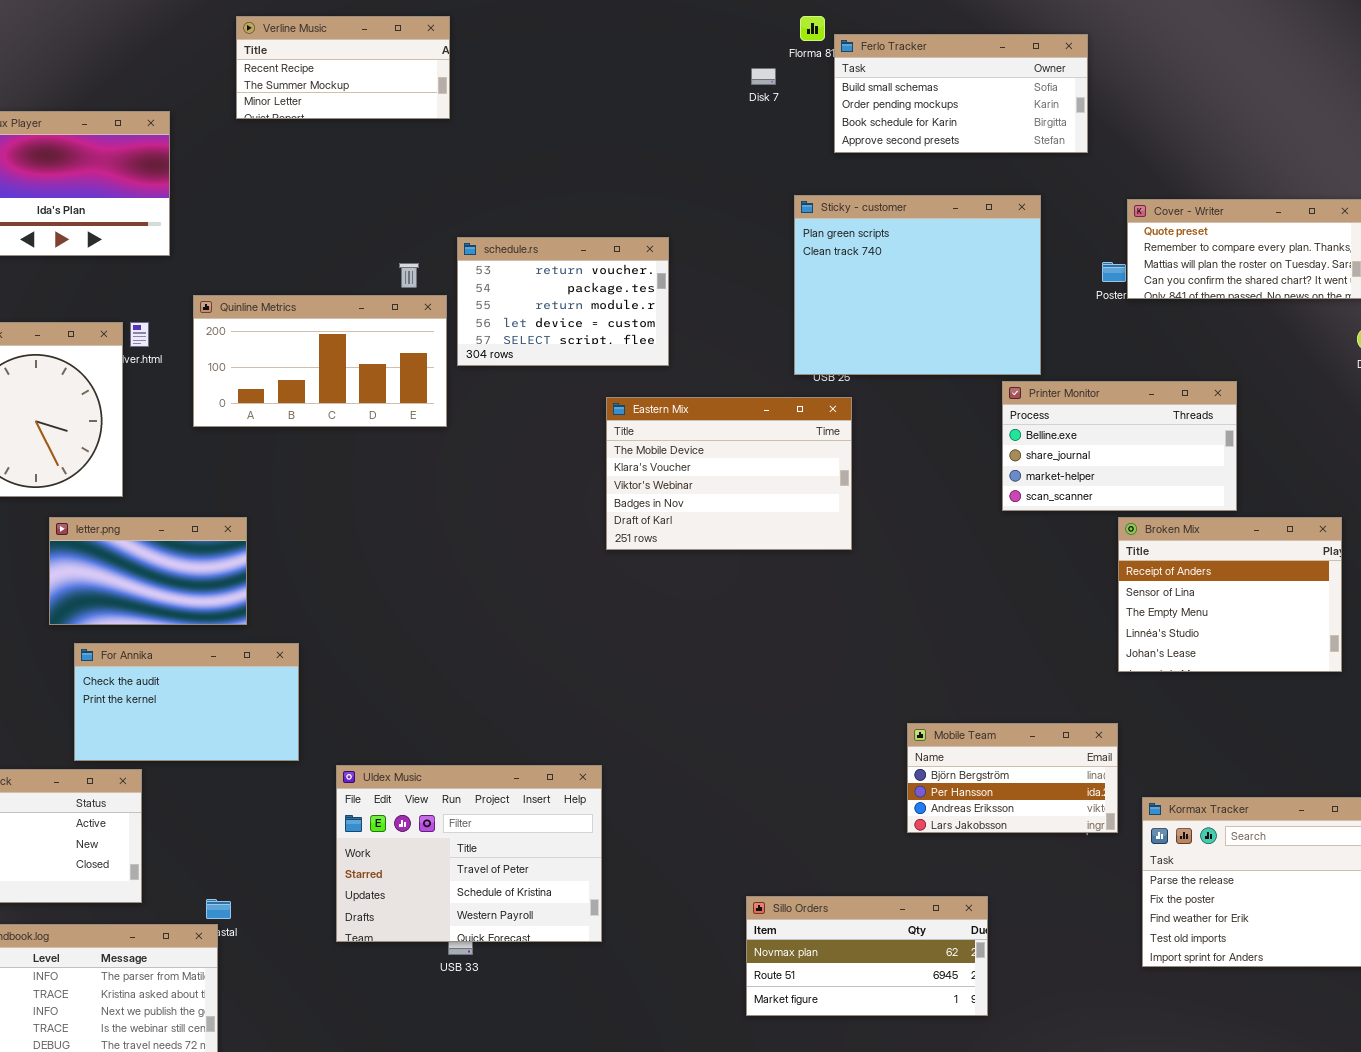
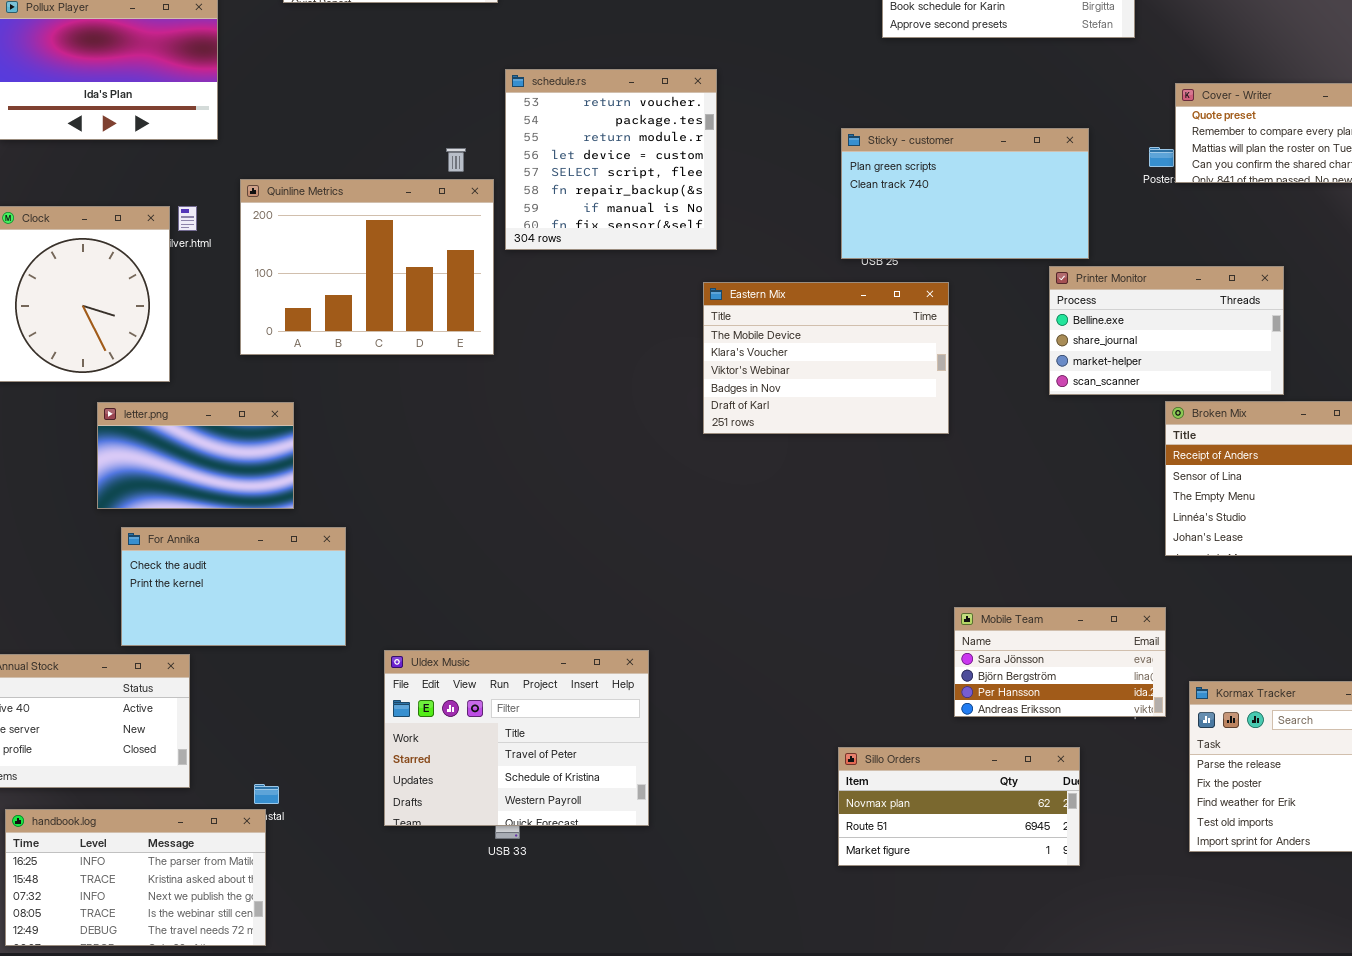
Sticky - customer: [794,195,1041,375] -> [841,128,1089,259], resized
schedule.rs: [457,237,669,366] -> [505,69,717,250], resized
Quinline Metrics: [193,295,447,427] -> [240,179,494,355], resized
Eastern Mix: [606,397,852,550] -> [703,282,949,434], moved
Mobile Team: [907,723,1118,833] -> [954,607,1166,717], scrolled up 1 row
Sillo Orders: [746,896,988,1016] -> [838,747,1080,866], moved

